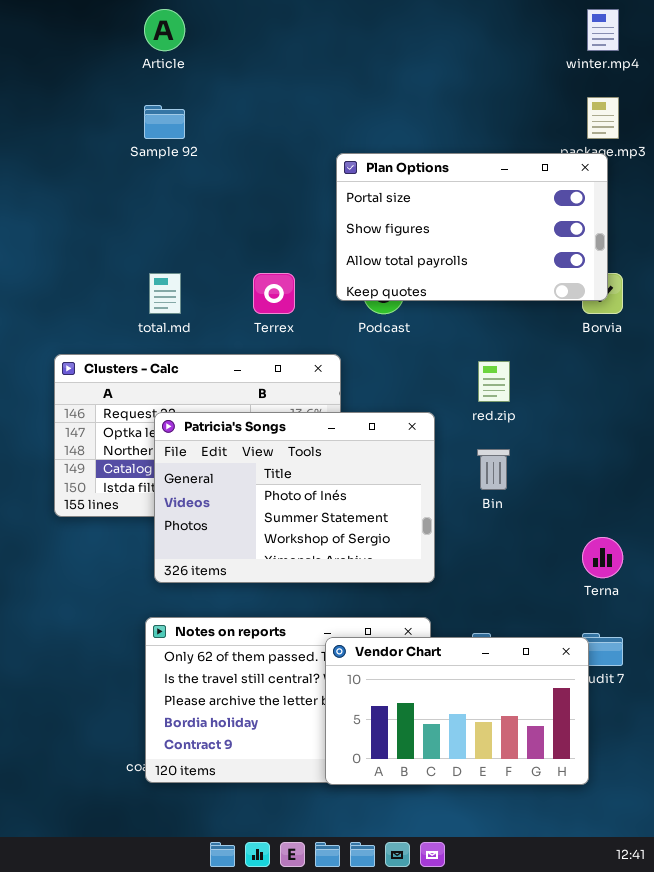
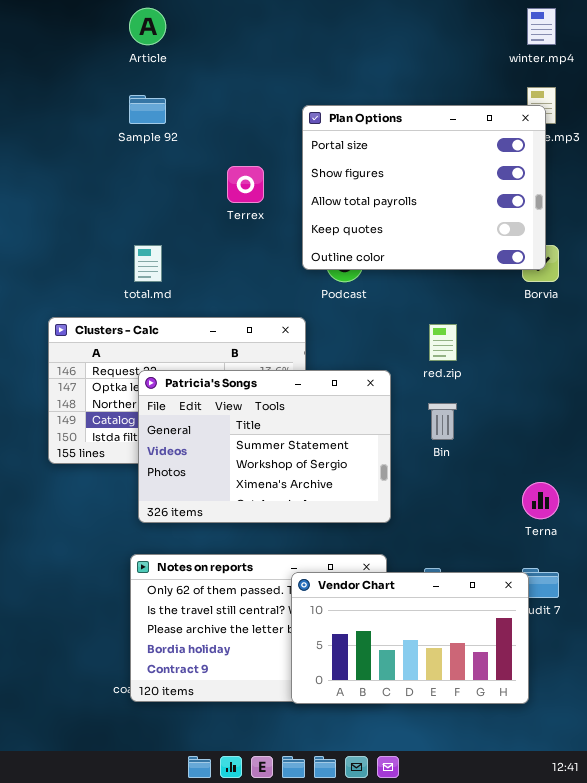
Plan Options: [336,153,608,301] -> [302,105,546,270], resized
Terrex: [253,273,295,314] -> [227,166,264,203], moved
Patricia's Songs: [154,412,435,583] -> [138,370,391,523], scrolled down 1 row

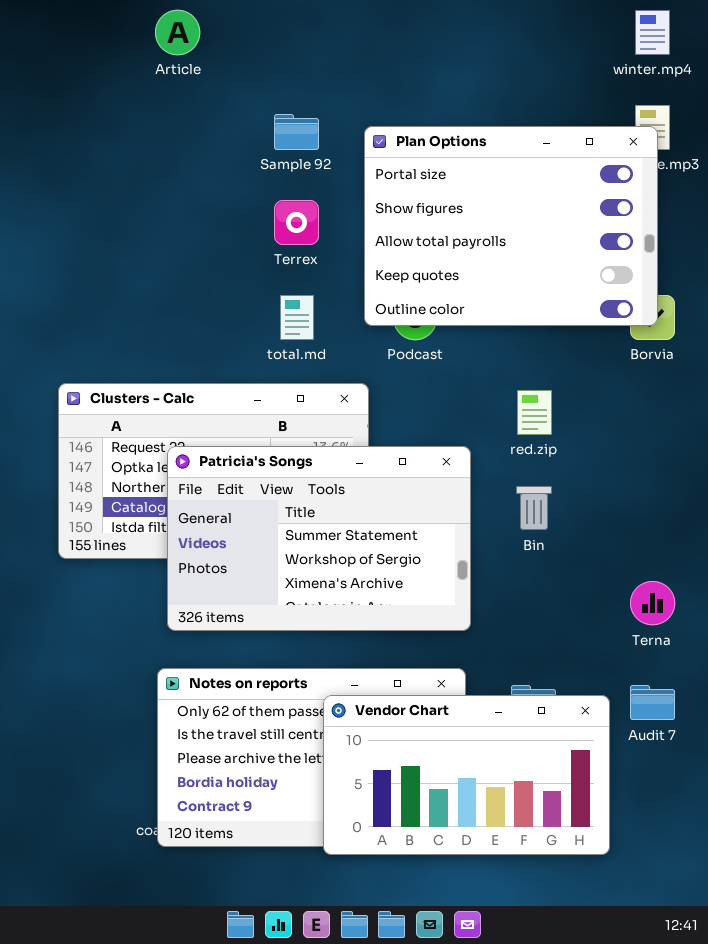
Sample 92: [129,95,166,124] -> [274,114,319,150], moved
total.md: [134,245,162,282] -> [280,295,314,340], moved
Vendor Chart: [291,572,529,704] -> [323,695,610,855], moved

